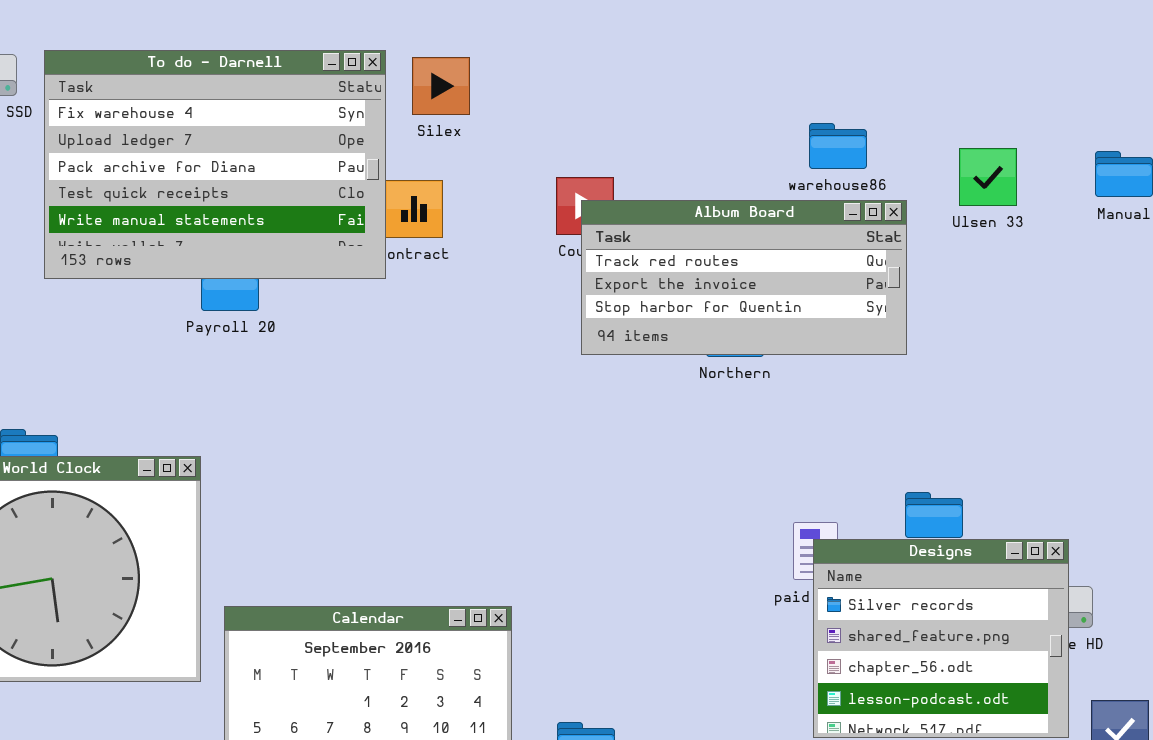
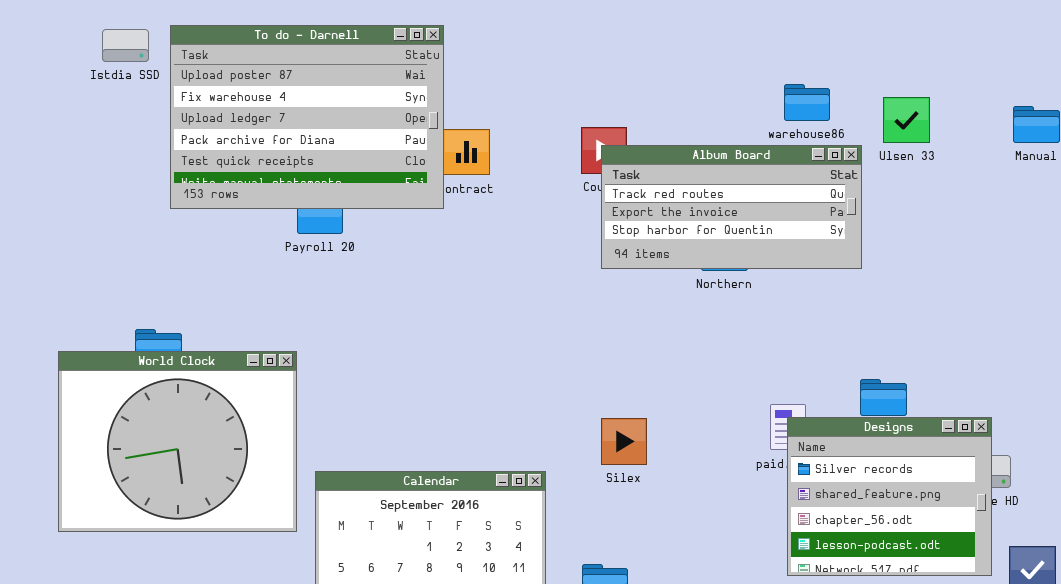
To do - Darnell: [44,50,386,279] -> [170,25,444,209], scrolled up 1 row
Silex: [412,57,470,115] -> [601,418,647,465], moved
Ulsen 33: [959,148,1017,206] -> [883,97,930,143], moved

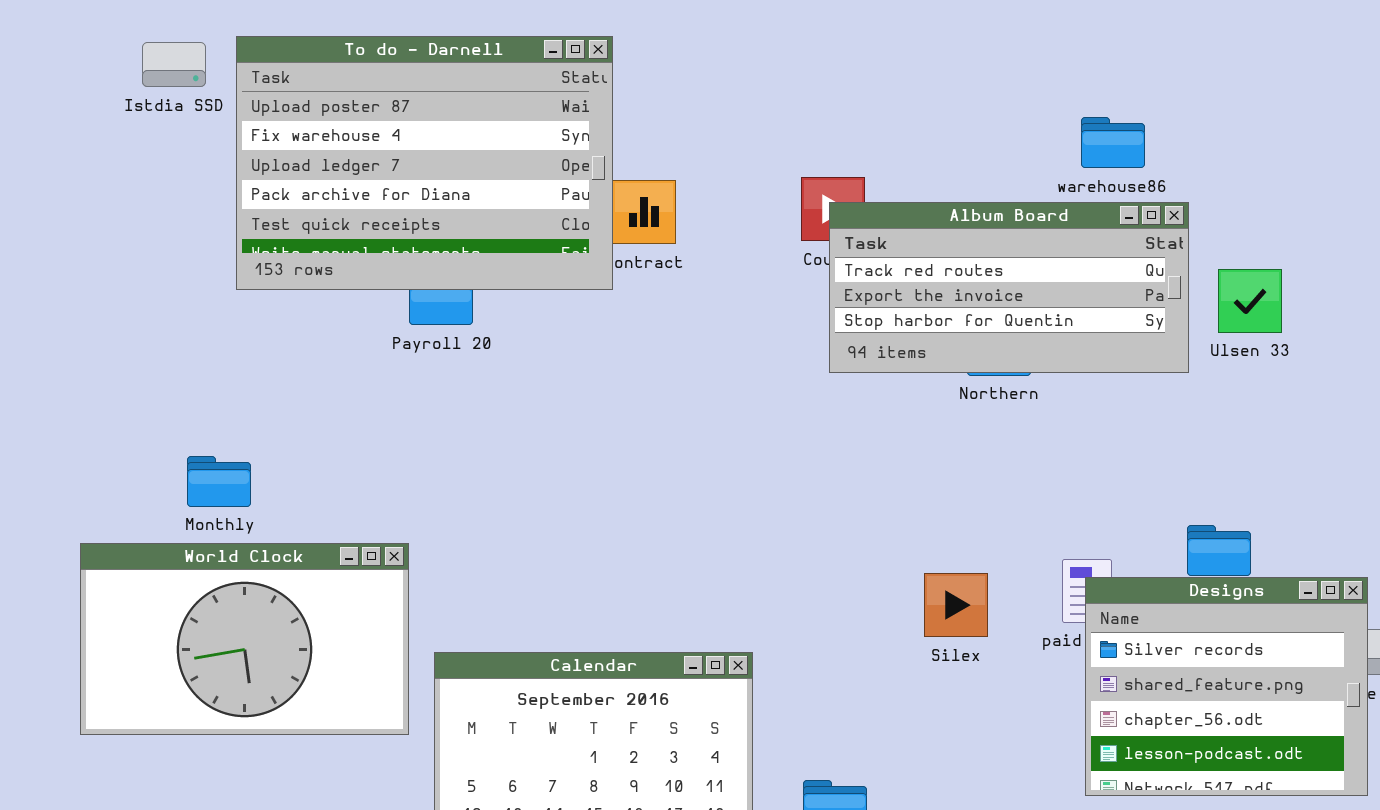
Ulsen 33: [883,97,930,143] -> [1218,269,1282,333], moved
World Clock: [58,351,297,532] -> [80,543,409,735], resized
Silex: [601,418,647,465] -> [924,573,988,637], moved

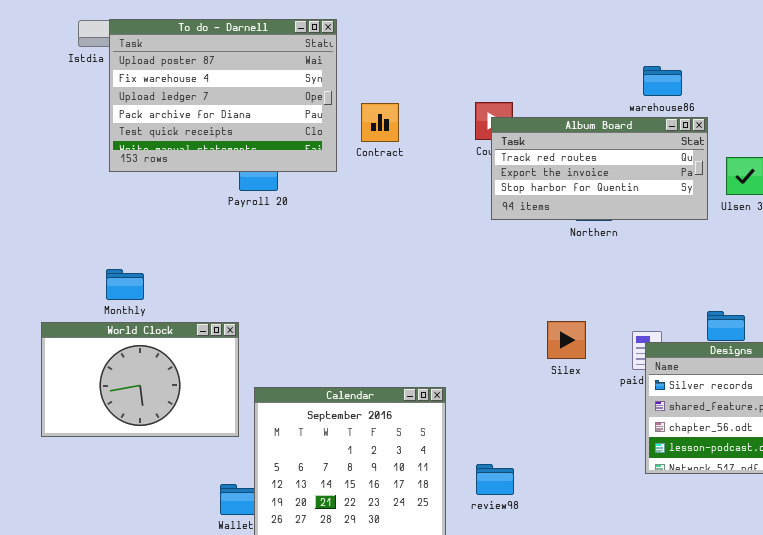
To do - Darnell: [236,36,613,290] -> [109,19,337,172], moved
Silex: [924,573,988,637] -> [547,321,586,359], moved

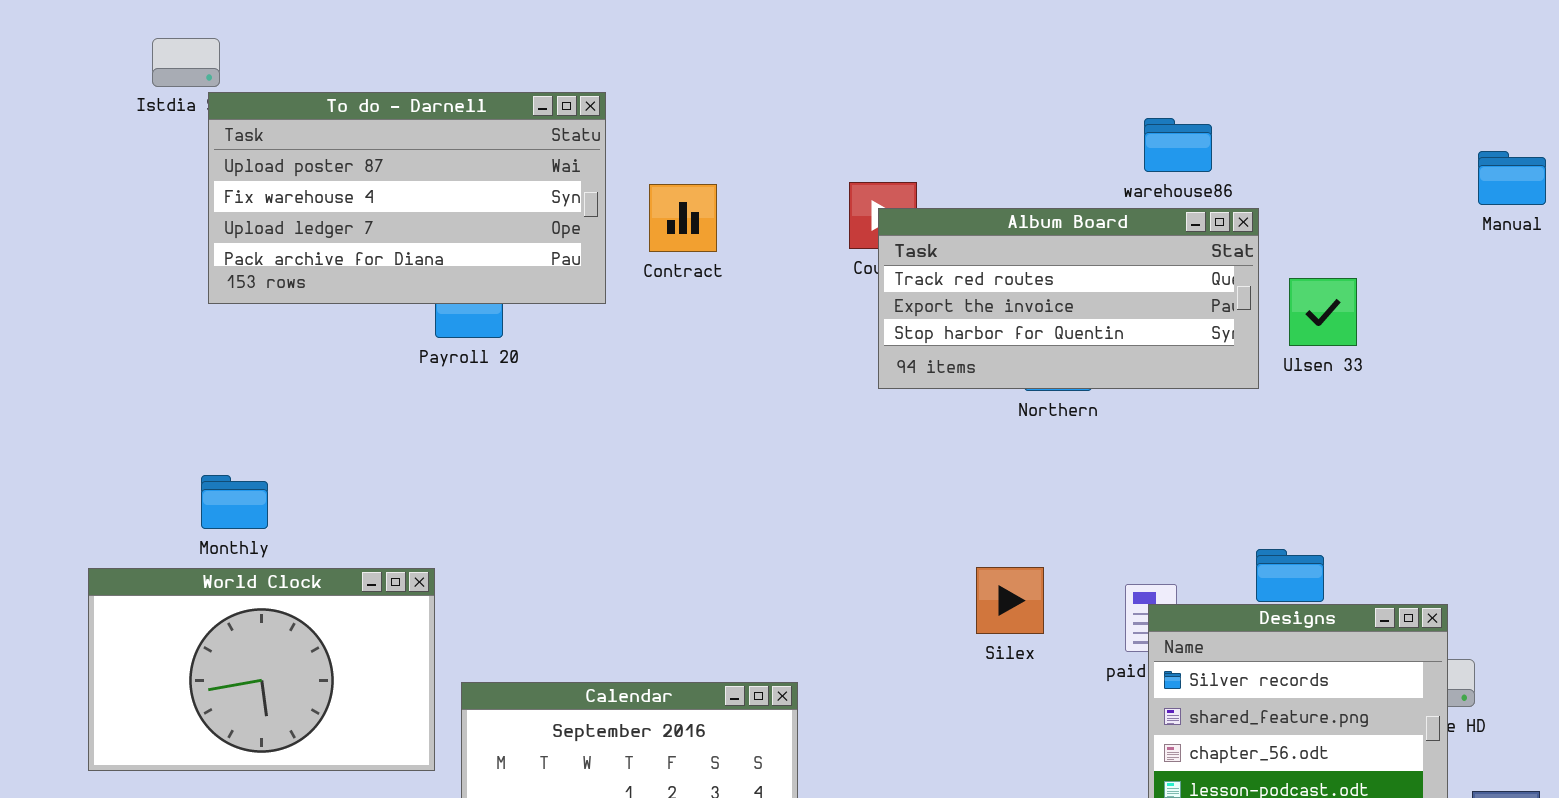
To do - Darnell: [109,19,337,172] -> [208,92,606,304], resized

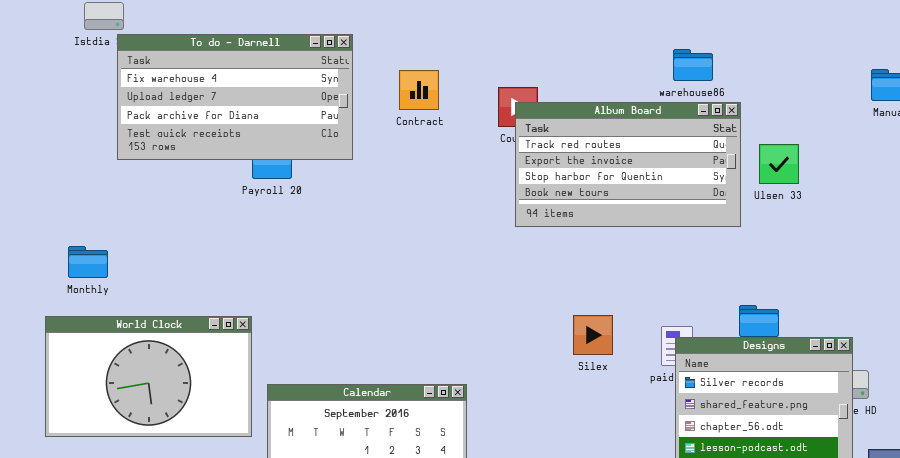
To do - Darnell: [208,92,606,304] -> [117,34,353,160], scrolled down 1 row
Contract: [649,184,717,252] -> [399,70,439,110], moved
Album Board: [878,208,1259,389] -> [515,102,741,227], resized
Monthly: [201,475,268,529] -> [68,246,108,278], moved

